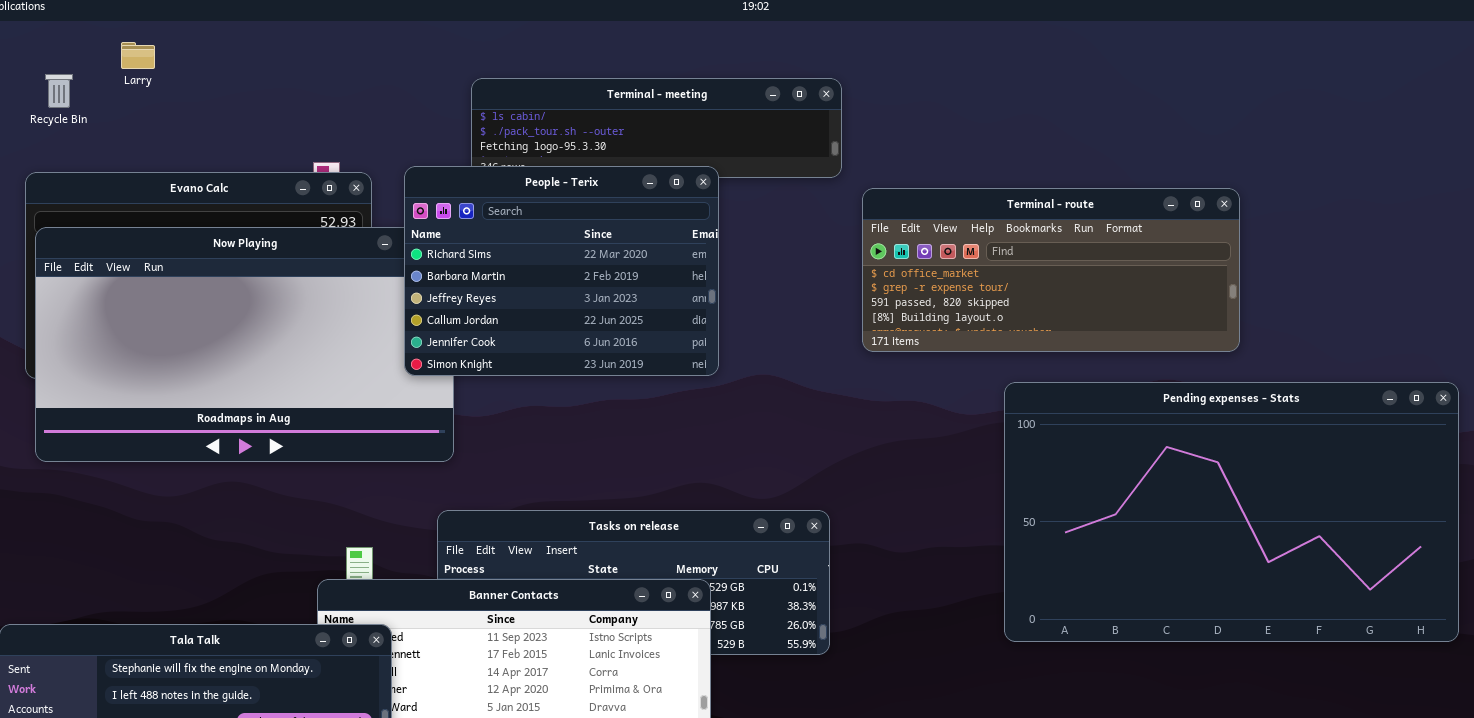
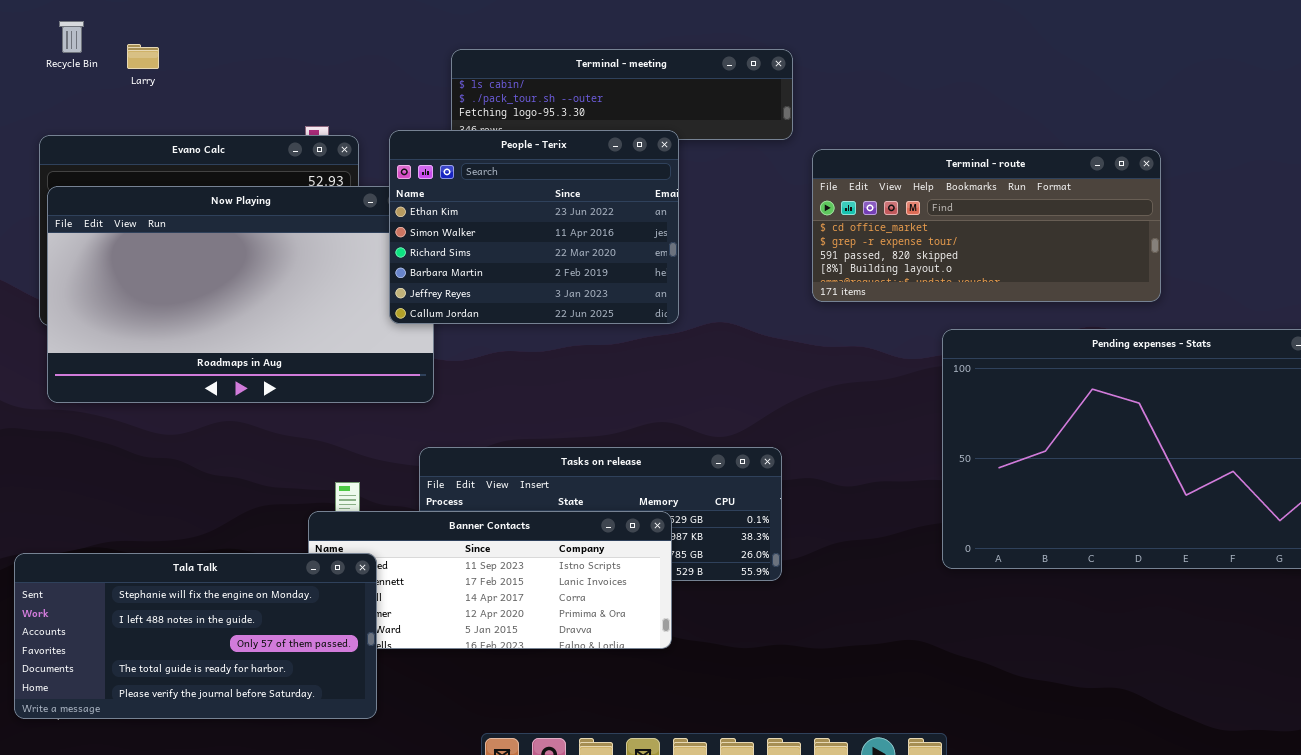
Larry: [121,42,155,69] -> [127,44,159,69], moved
Recycle Bin: [45,74,73,108] -> [59,21,84,53], moved
People - Terix: [404,166,719,376] -> [389,130,679,324], scrolled up 2 rows

